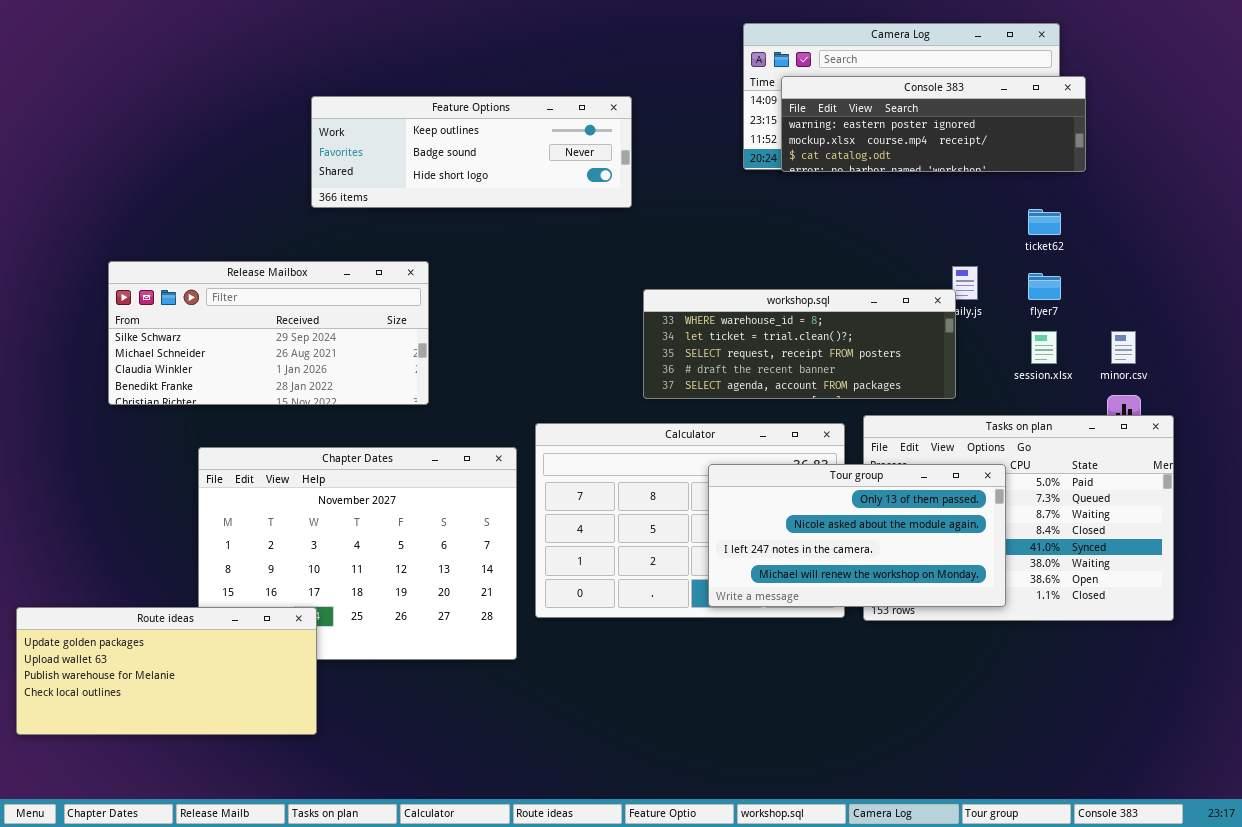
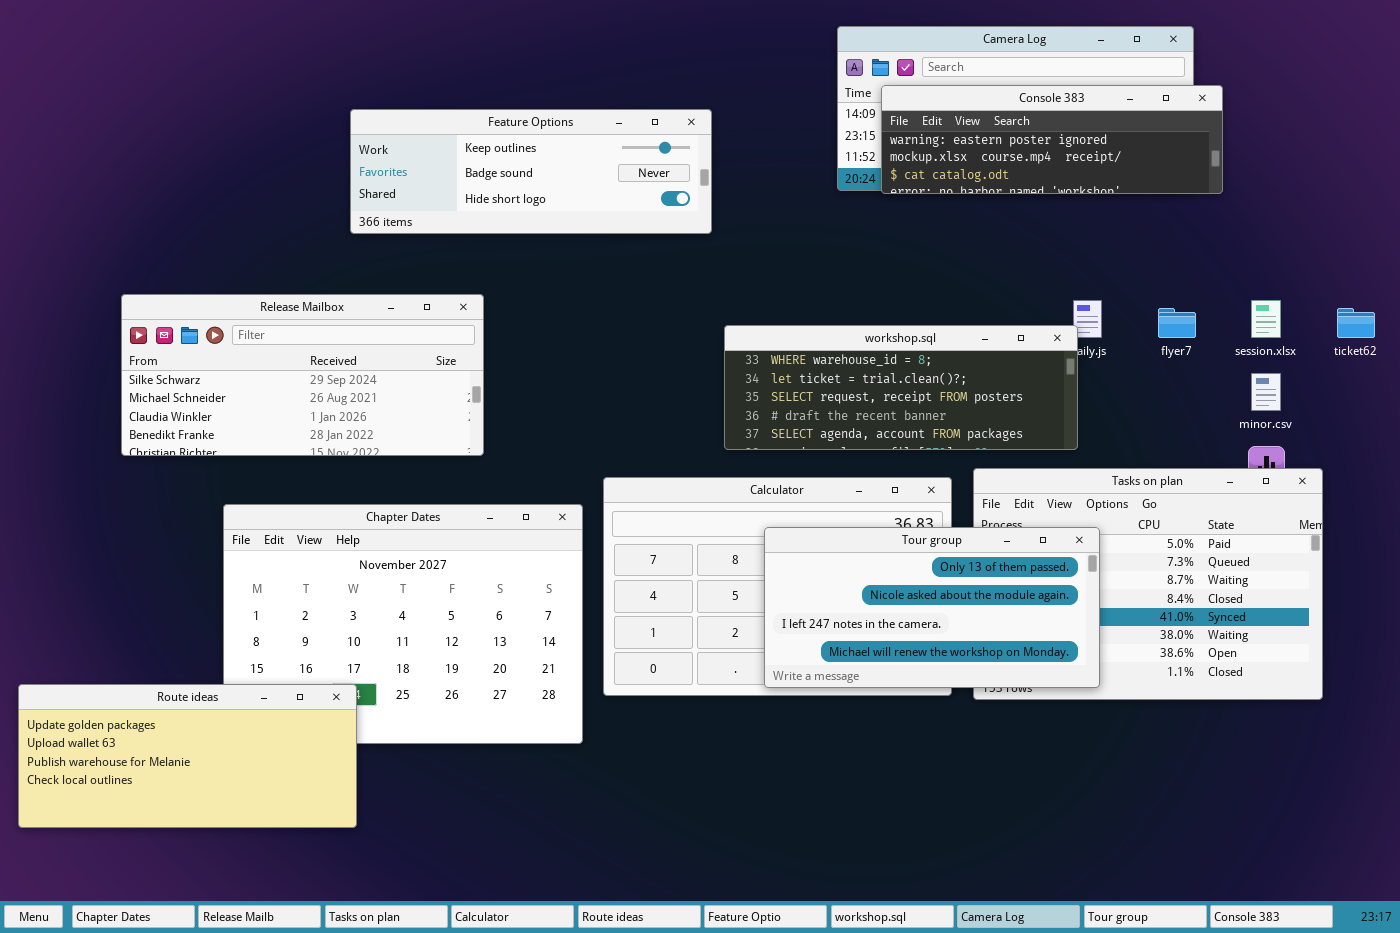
ticket62: [1028,209,1061,235] -> [1337,308,1375,338], moved
session.xlsx: [1031,331,1057,364] -> [1251,300,1281,338], moved
Tour group: [708,464,1006,607] -> [764,527,1100,688], moved

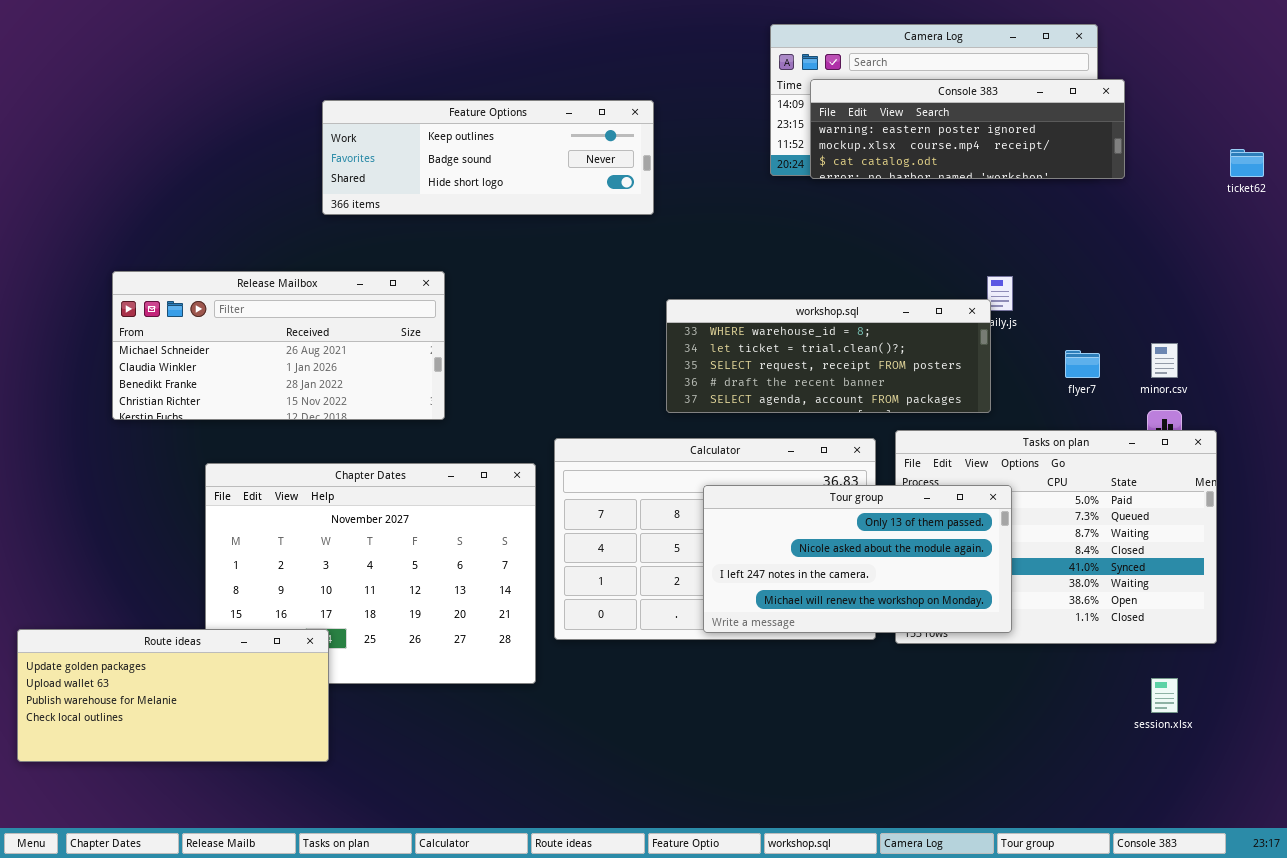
Release Mailbox: [121,294,484,456] -> [112,271,445,420], scrolled down 1 row
session.xlsx: [1251,300,1281,338] -> [1151,678,1178,713], moved
flyer7: [1158,308,1196,338] -> [1065,350,1100,378], moved
ticket62: [1337,308,1375,338] -> [1230,149,1264,177], moved

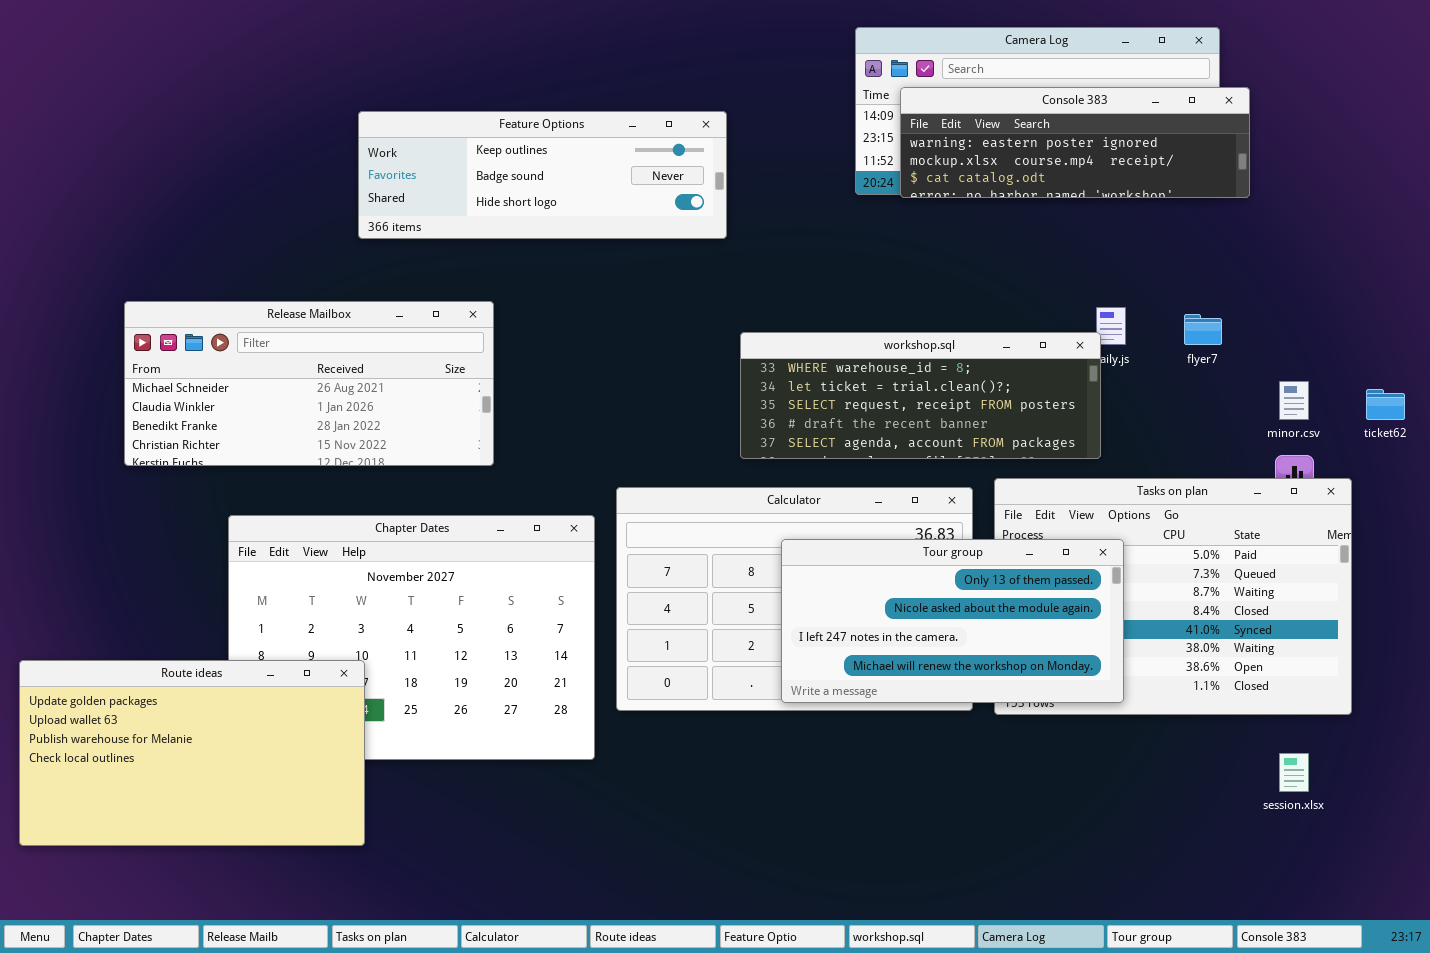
ticket62: [1230,149,1264,177] -> [1366,389,1405,420], moved
flyer7: [1065,350,1100,378] -> [1184,314,1222,345], moved
Route ideas: [17,629,329,762] -> [19,660,365,846], resized

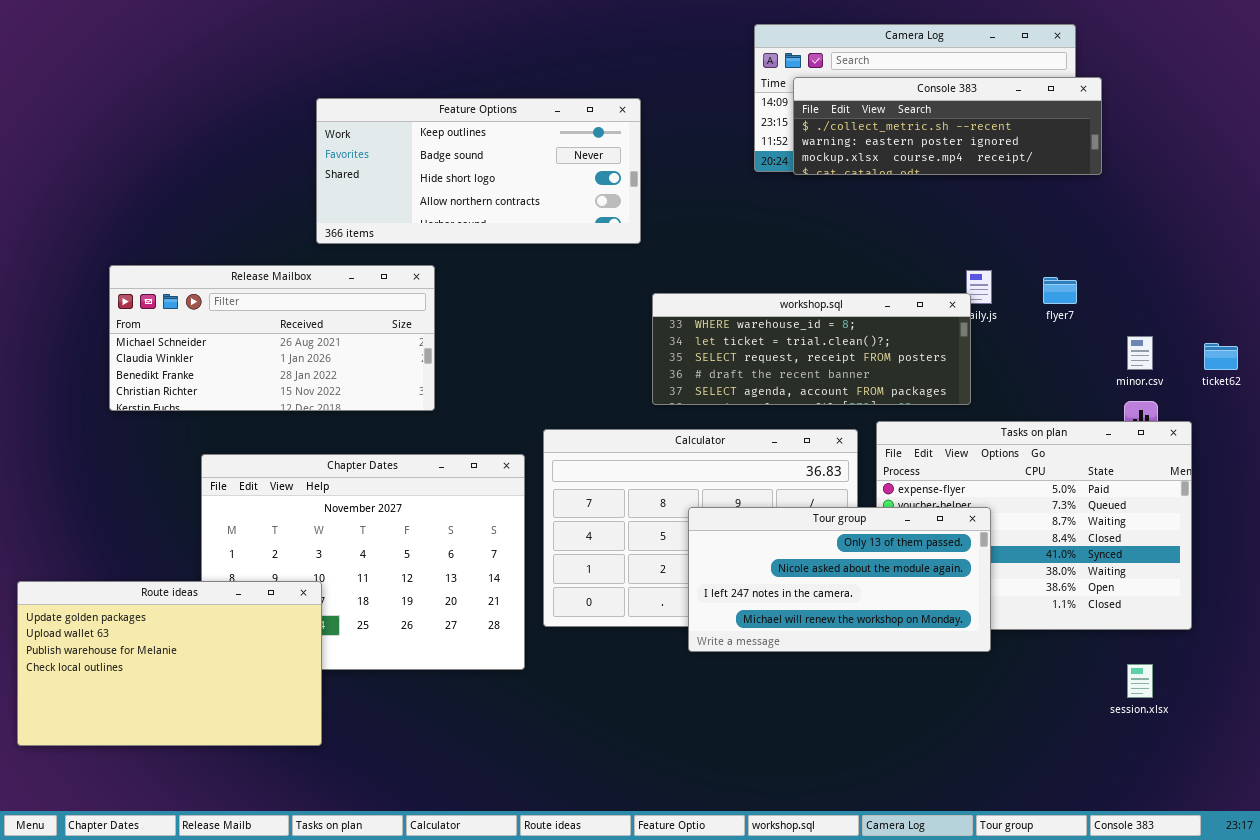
Console 383: [900,87,1250,198] -> [793,77,1102,175], scrolled up 1 row
Feature Options: [358,111,727,239] -> [316,98,641,244], resized
Tour group: [781,539,1124,703] -> [688,507,991,652], moved

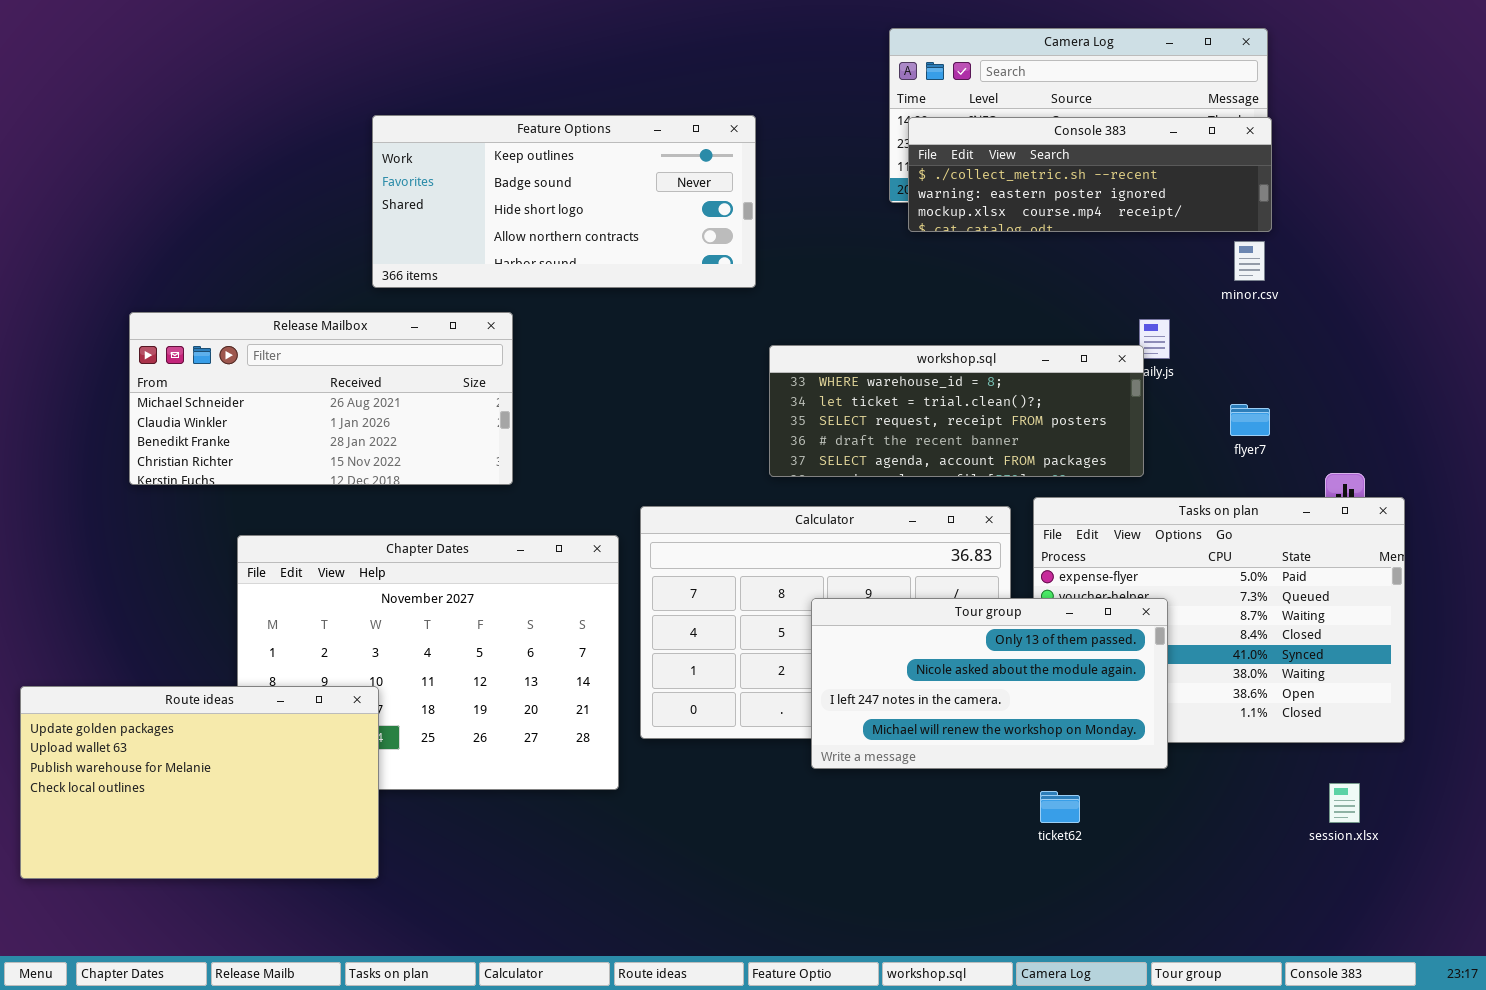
Console 383: [793,77,1102,175] -> [908,117,1272,232], moved
flyer7: [1043,277,1077,304] -> [1230,404,1270,436], moved
minor.csv: [1127,336,1153,370] -> [1234,241,1265,281], moved
ticket62: [1204,343,1238,370] -> [1040,791,1080,823], moved

